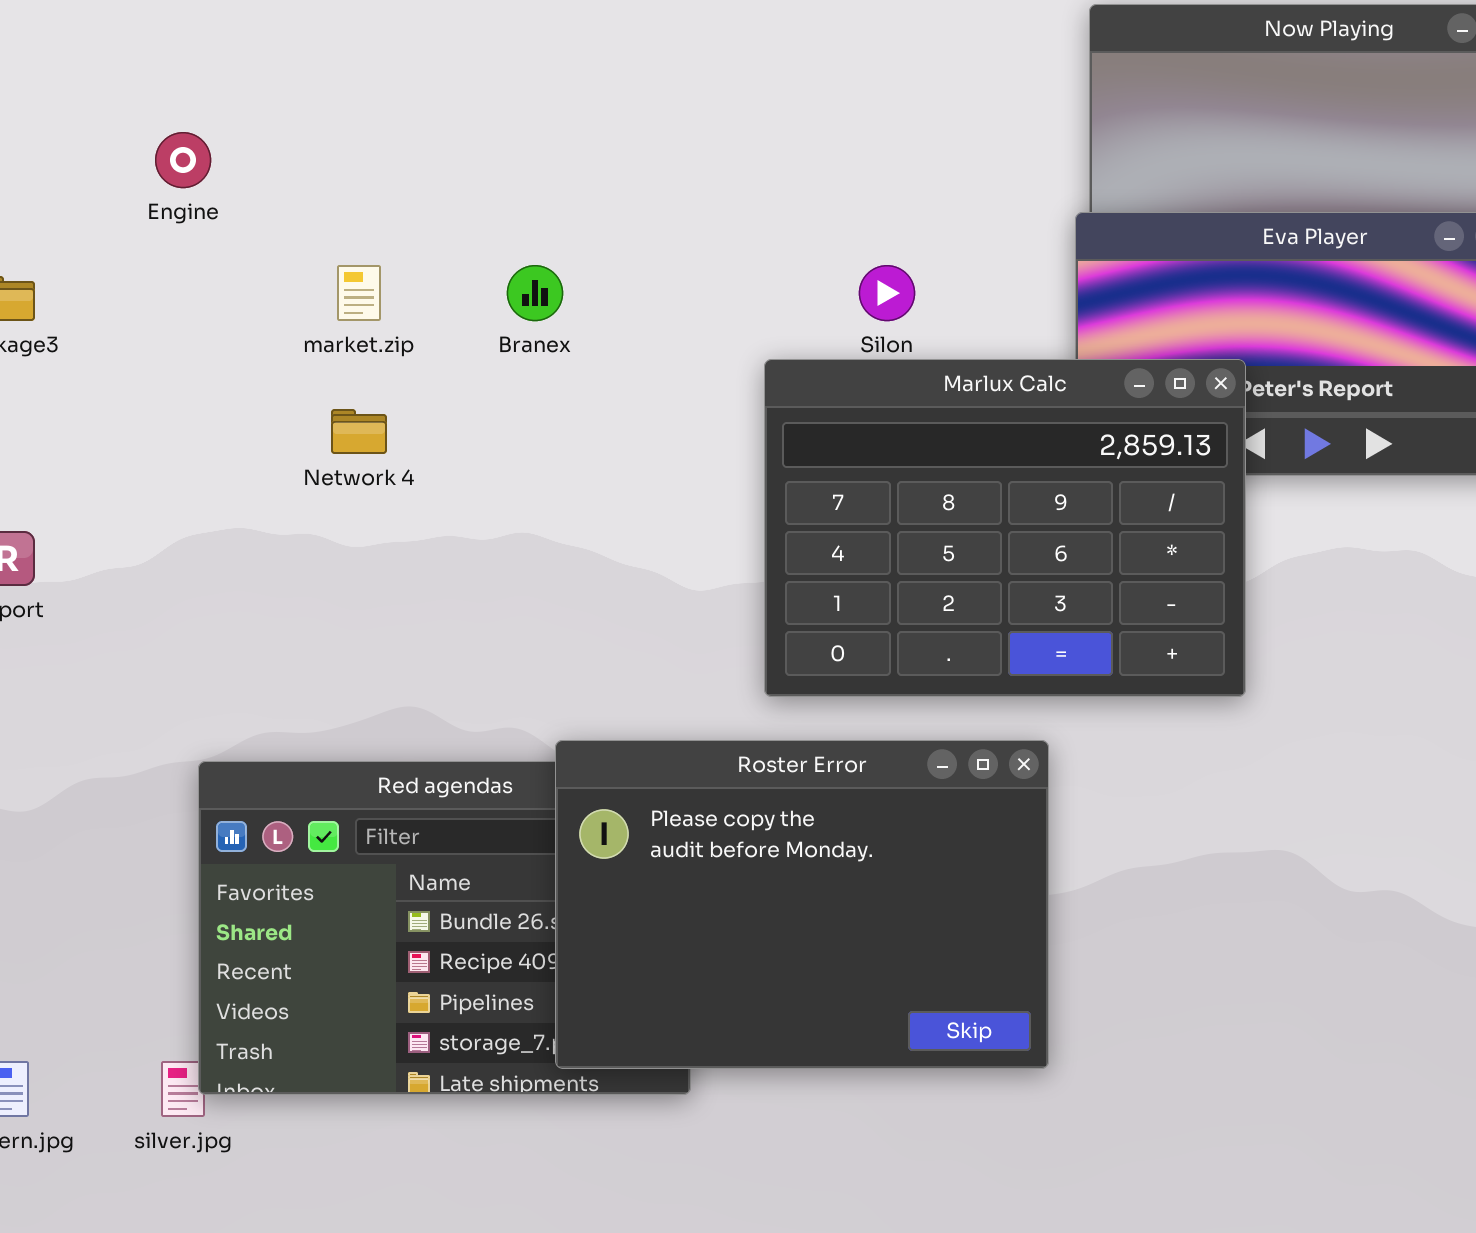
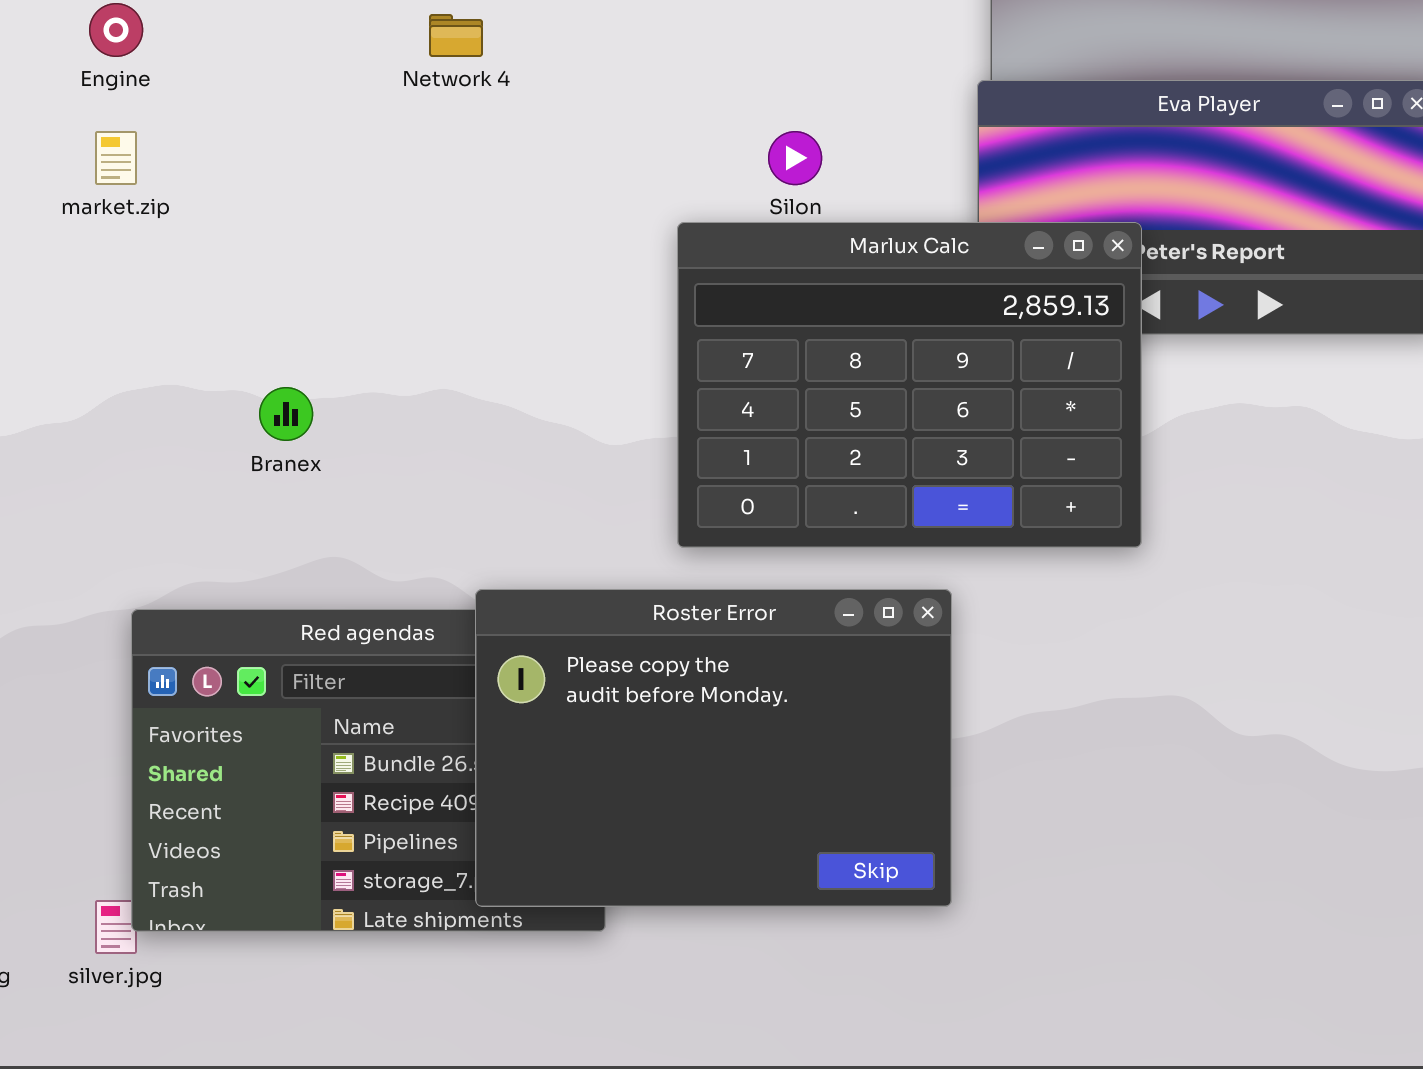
market.zip: [337,265,381,321] -> [95,131,137,185], moved
Branex: [507,265,563,321] -> [259,387,313,441], moved
Network 4: [331,409,387,454] -> [429,14,483,57], moved

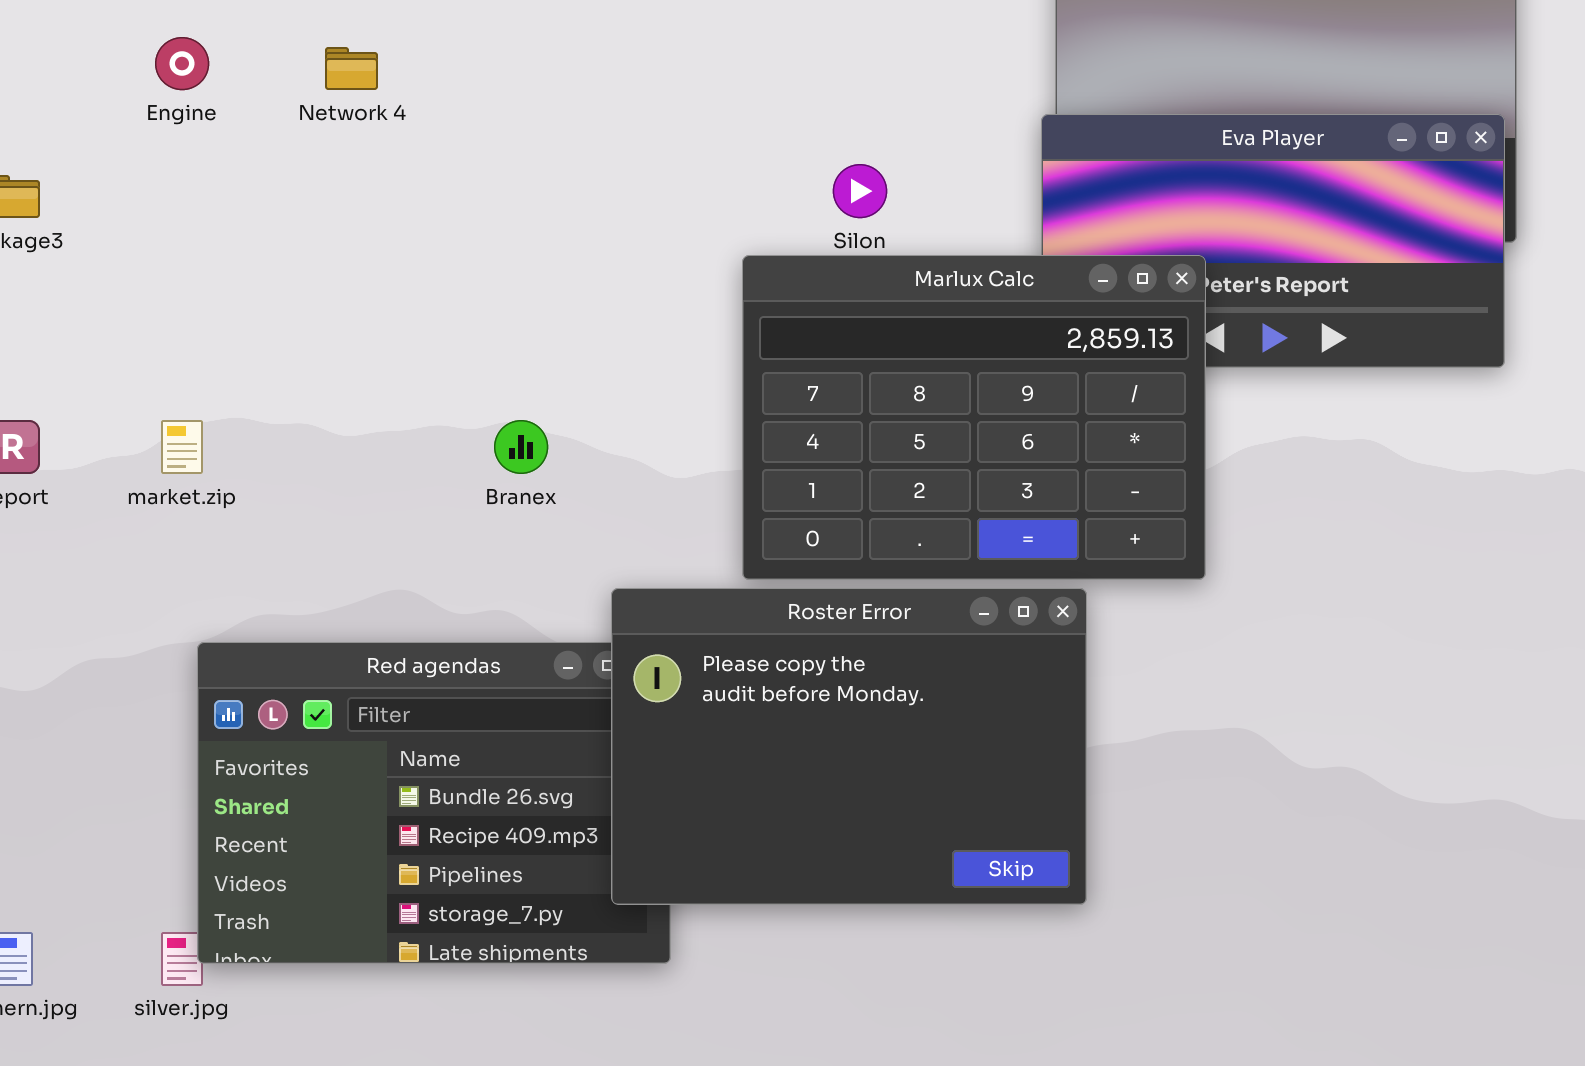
Network 4: [429,14,483,57] -> [325,47,378,90], moved
market.zip: [95,131,137,185] -> [161,420,203,474], moved
Branex: [259,387,313,441] -> [494,420,548,474], moved
Roster Error: [475,589,952,907] -> [611,588,1087,905], moved

